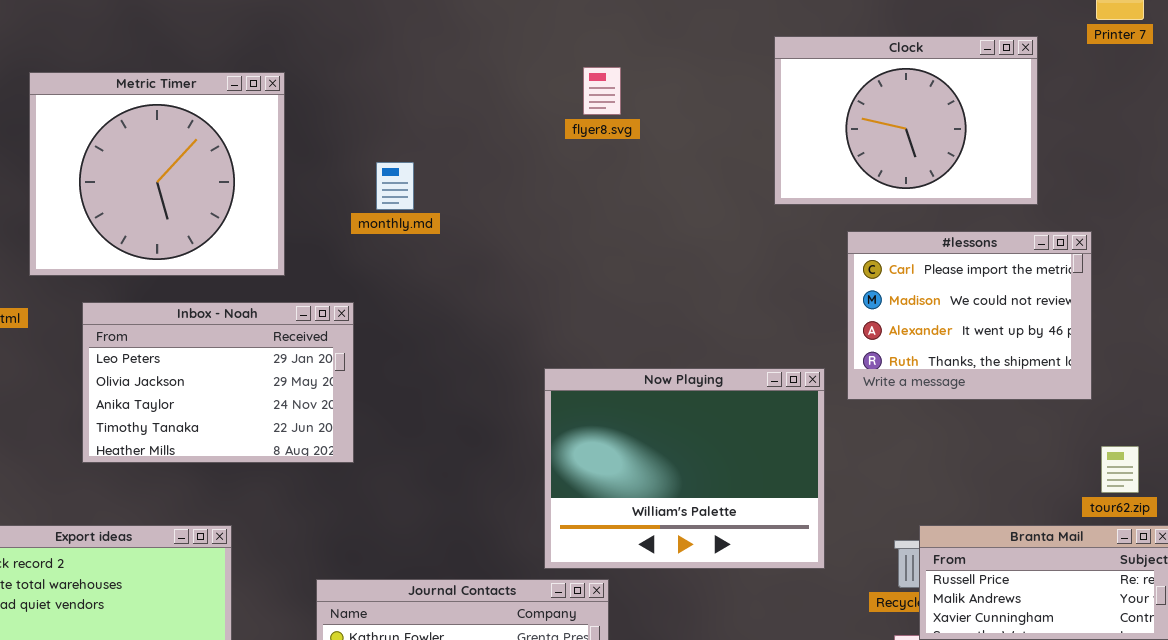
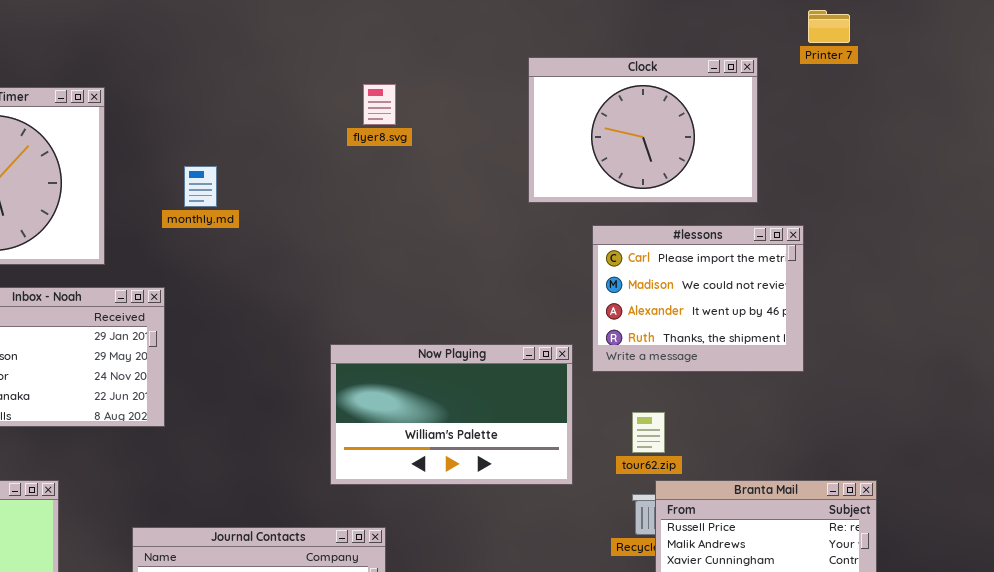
Now Playing: [544,368,825,569] -> [330,344,573,485], resized
tour62.zip: [1101,446,1139,493] -> [632,412,665,453], moved

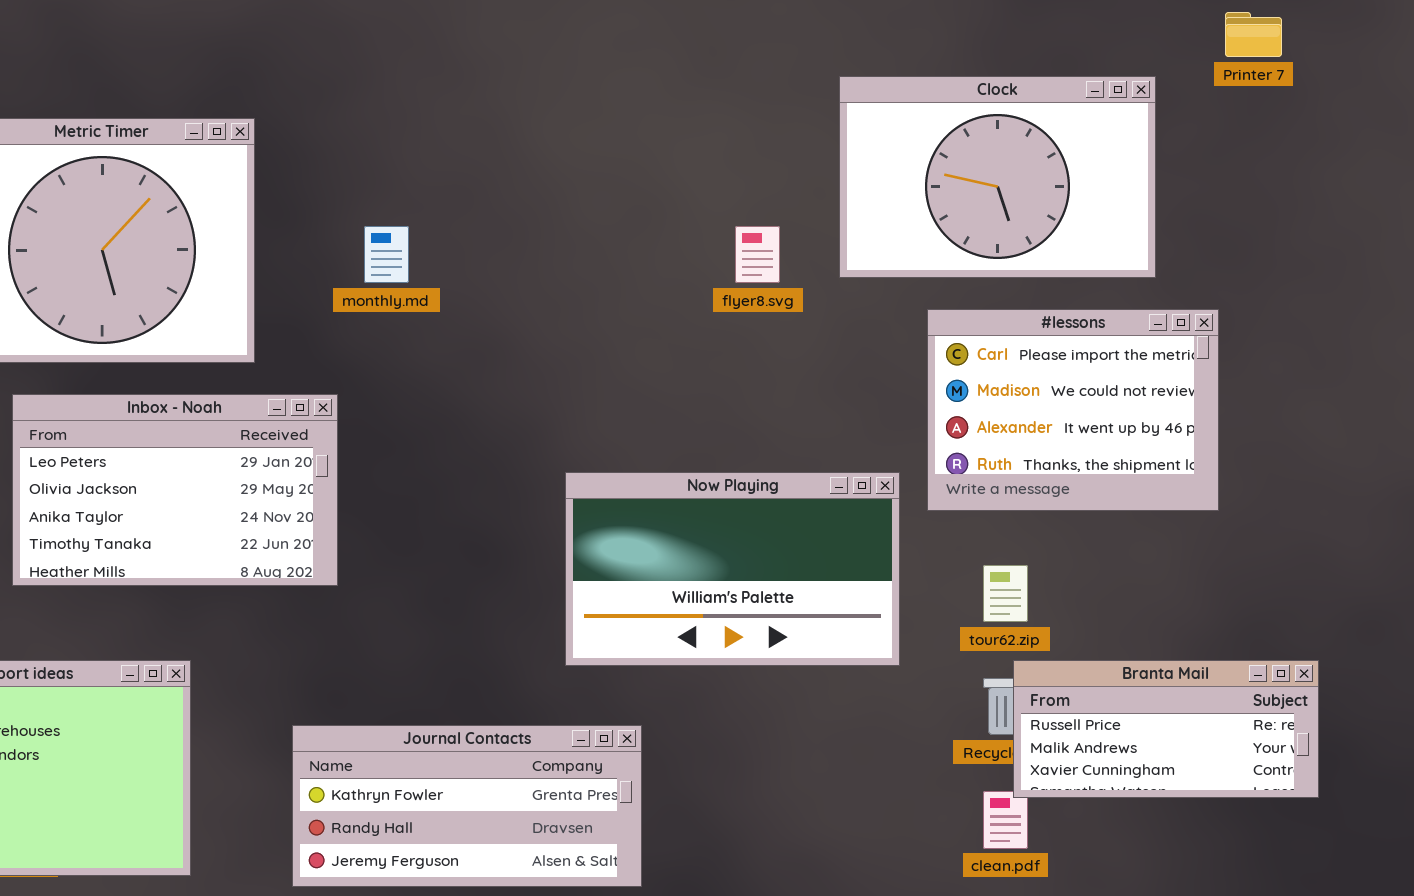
flyer8.svg: [363,84,396,125] -> [735,226,780,283], moved

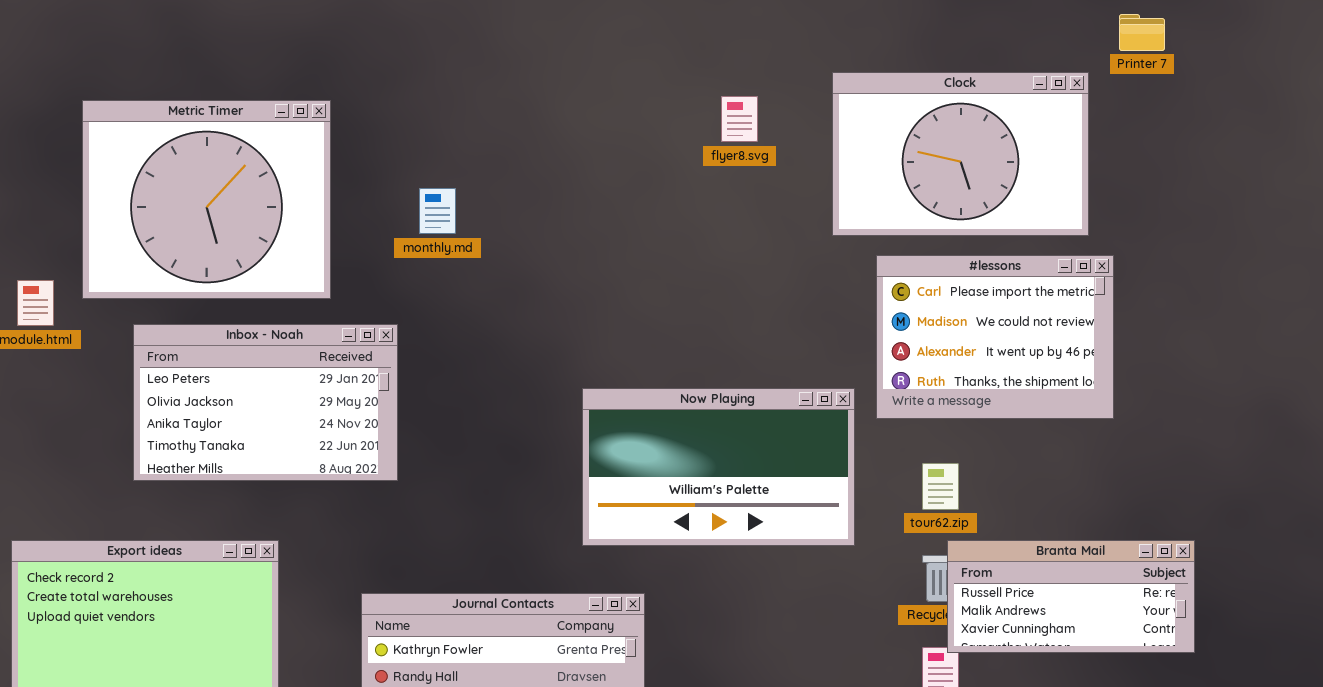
Clock: [839,76,1156,278] -> [832,72,1089,236], moved
flyer8.svg: [735,226,780,283] -> [721,96,758,142], moved

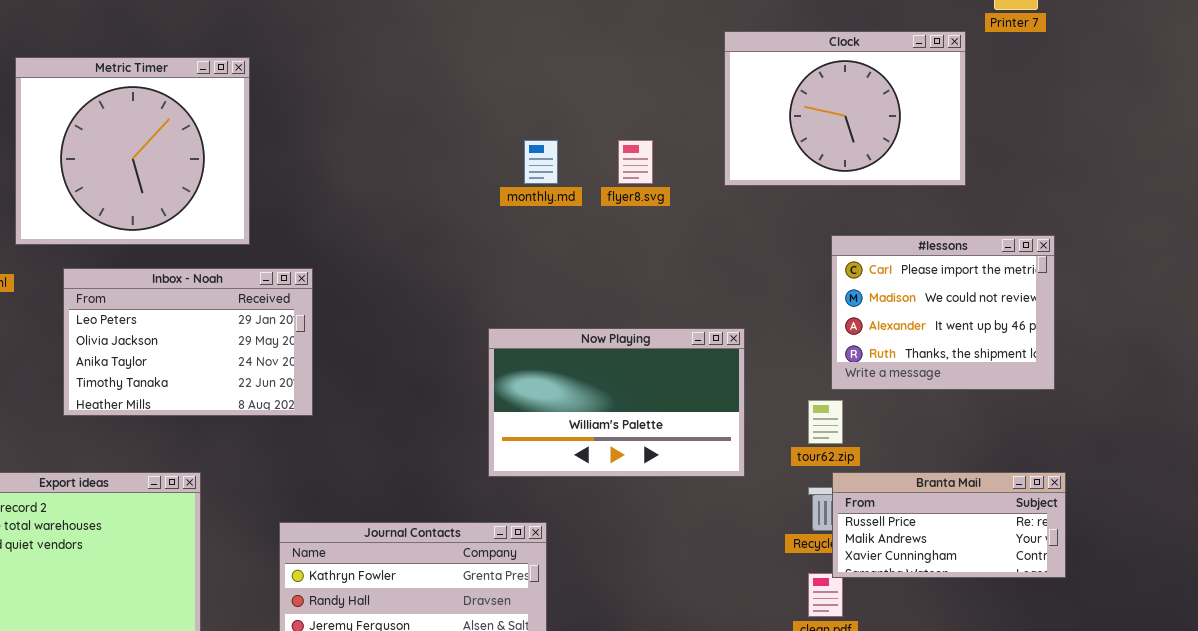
flyer8.svg: [721,96,758,142] -> [618,140,653,184], moved
monthly.md: [419,188,456,234] -> [524,140,558,184], moved
#lessons: [876,255,1114,419] -> [831,235,1055,390], moved

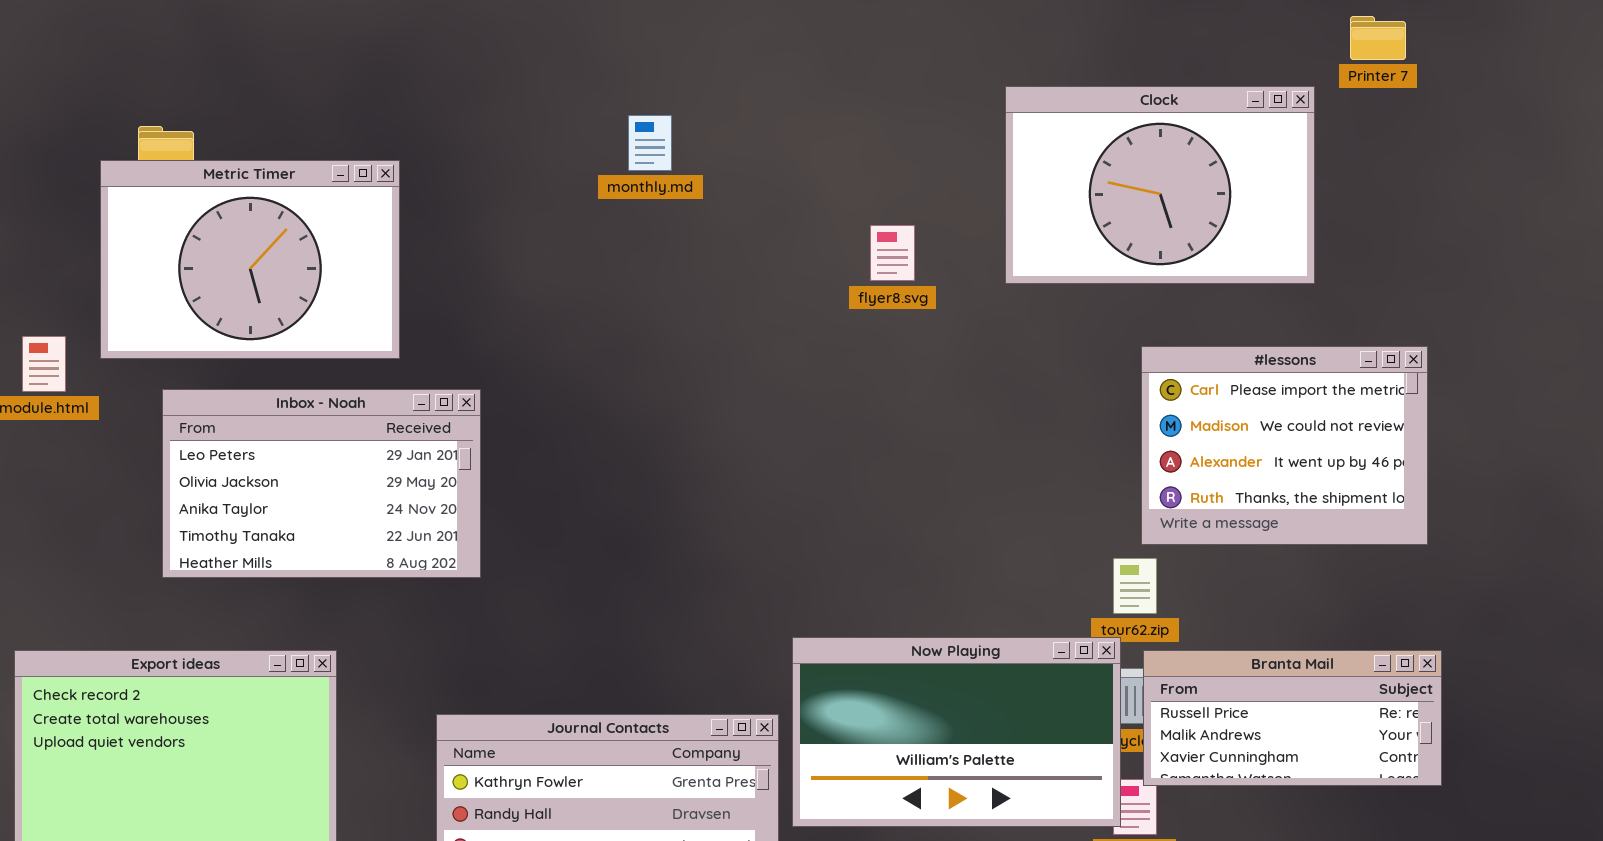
Metric Timer: [15,57,250,245] -> [100,160,400,359], resized
monthly.md: [524,140,558,184] -> [628,115,672,171], moved
Now Playing: [488,328,745,477] -> [792,637,1121,827], moved

